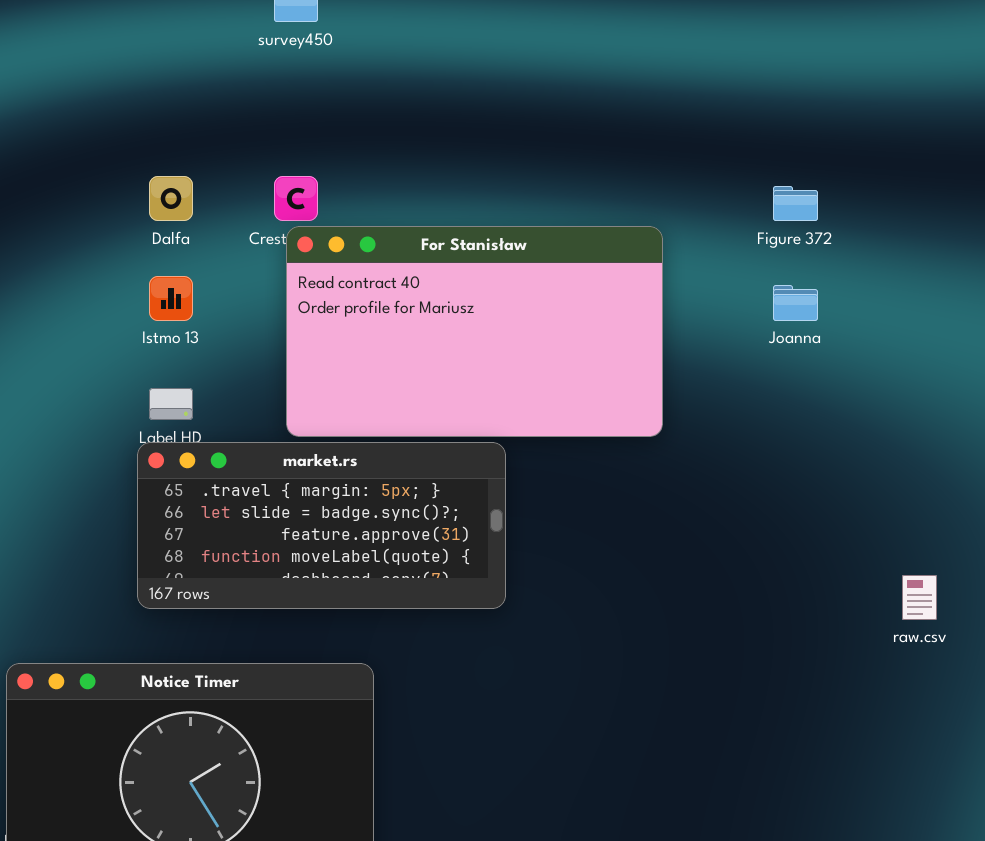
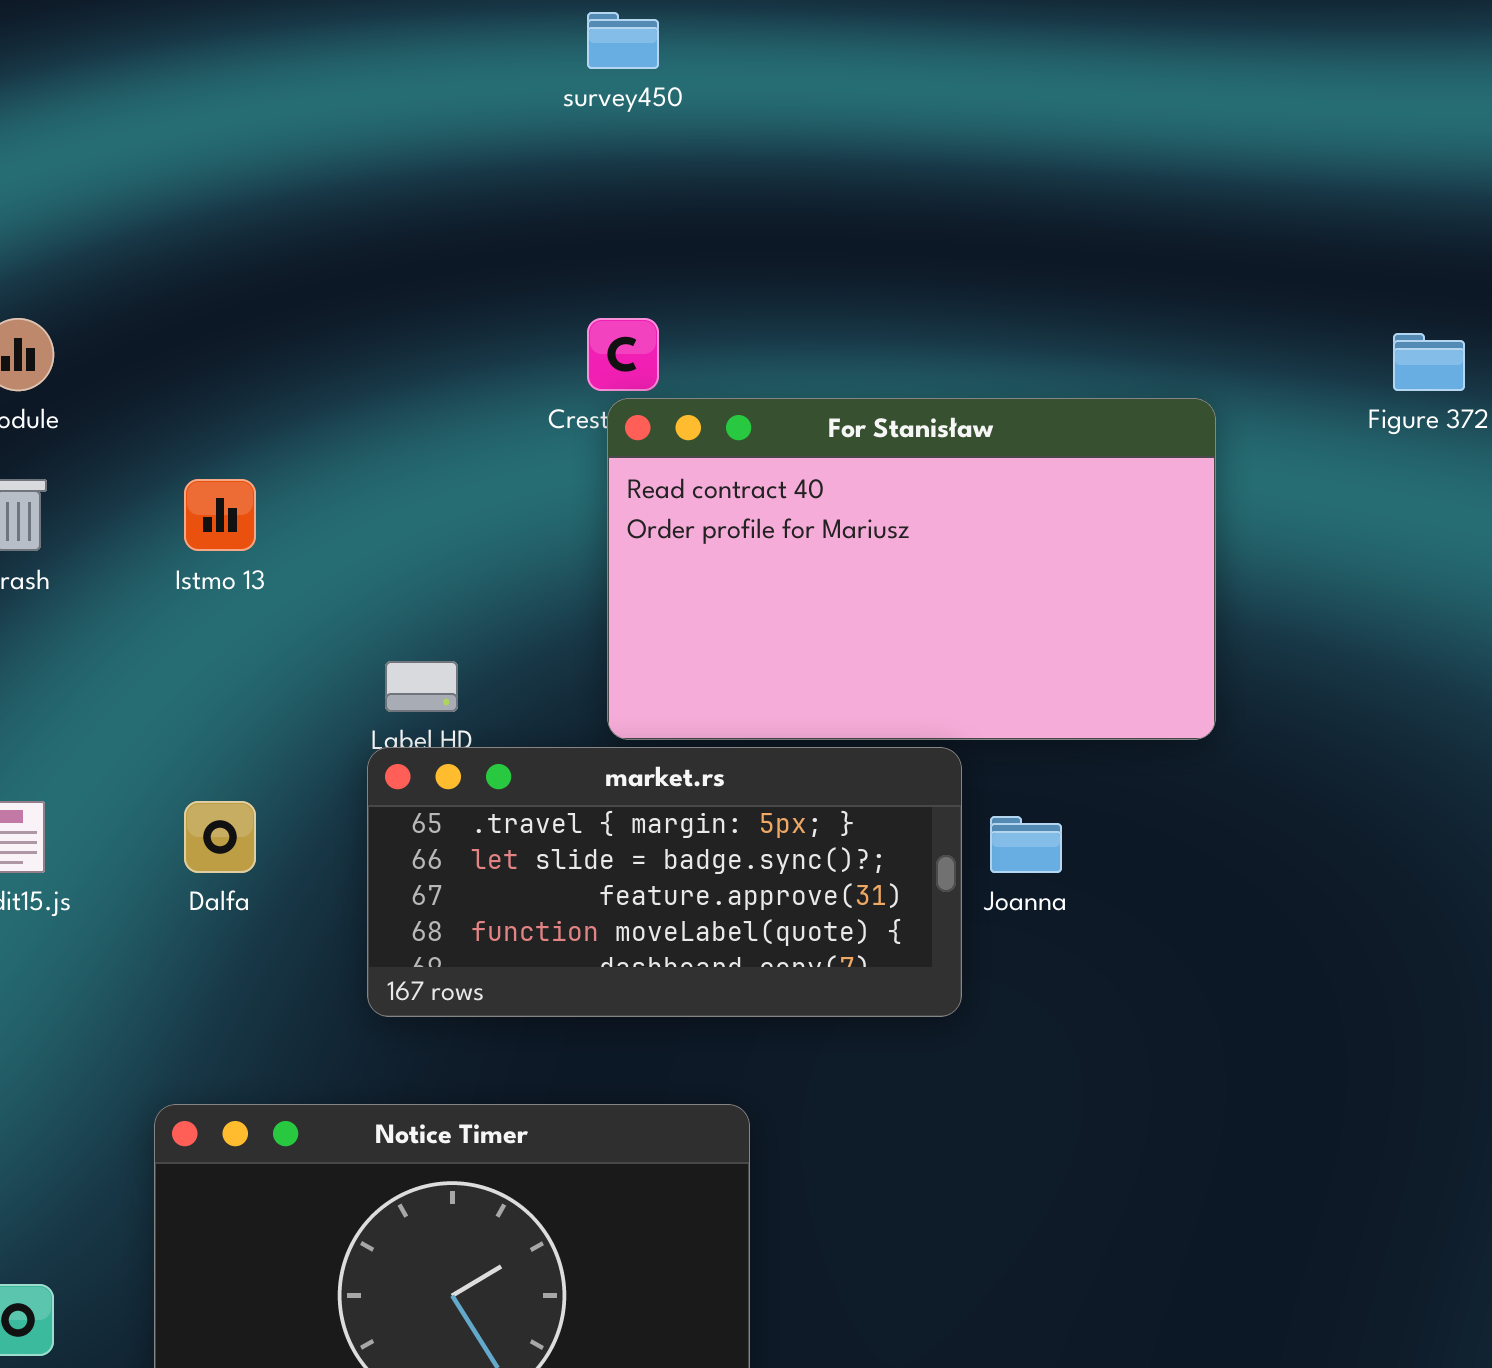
Dalfa: [149,176,193,221] -> [184,801,256,873], moved
Istmo 13: [149,276,193,321] -> [184,479,256,551], moved
Joanna: [773,285,818,321] -> [990,816,1062,873], moved

